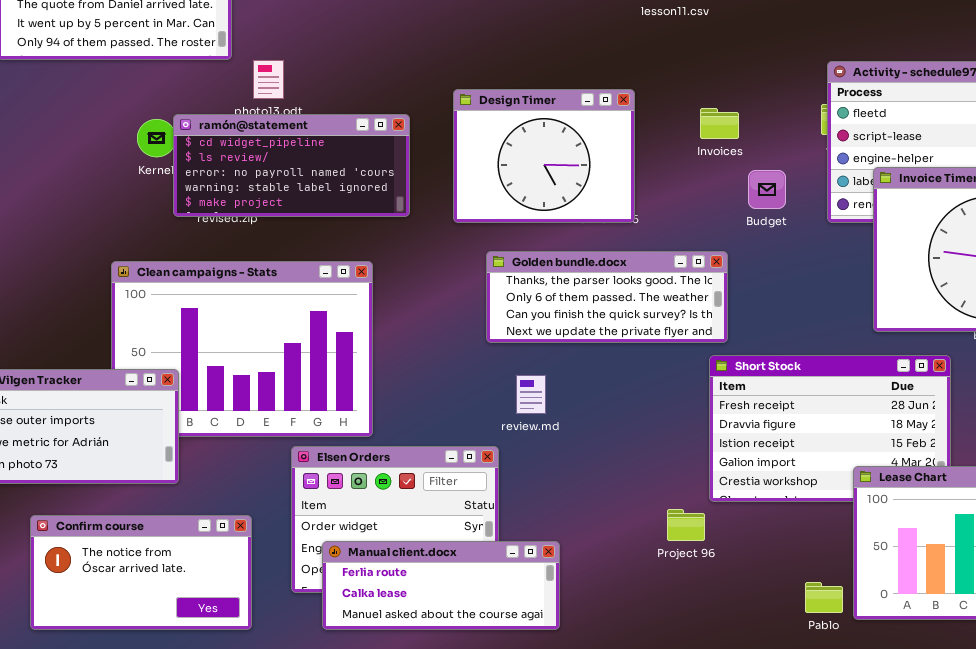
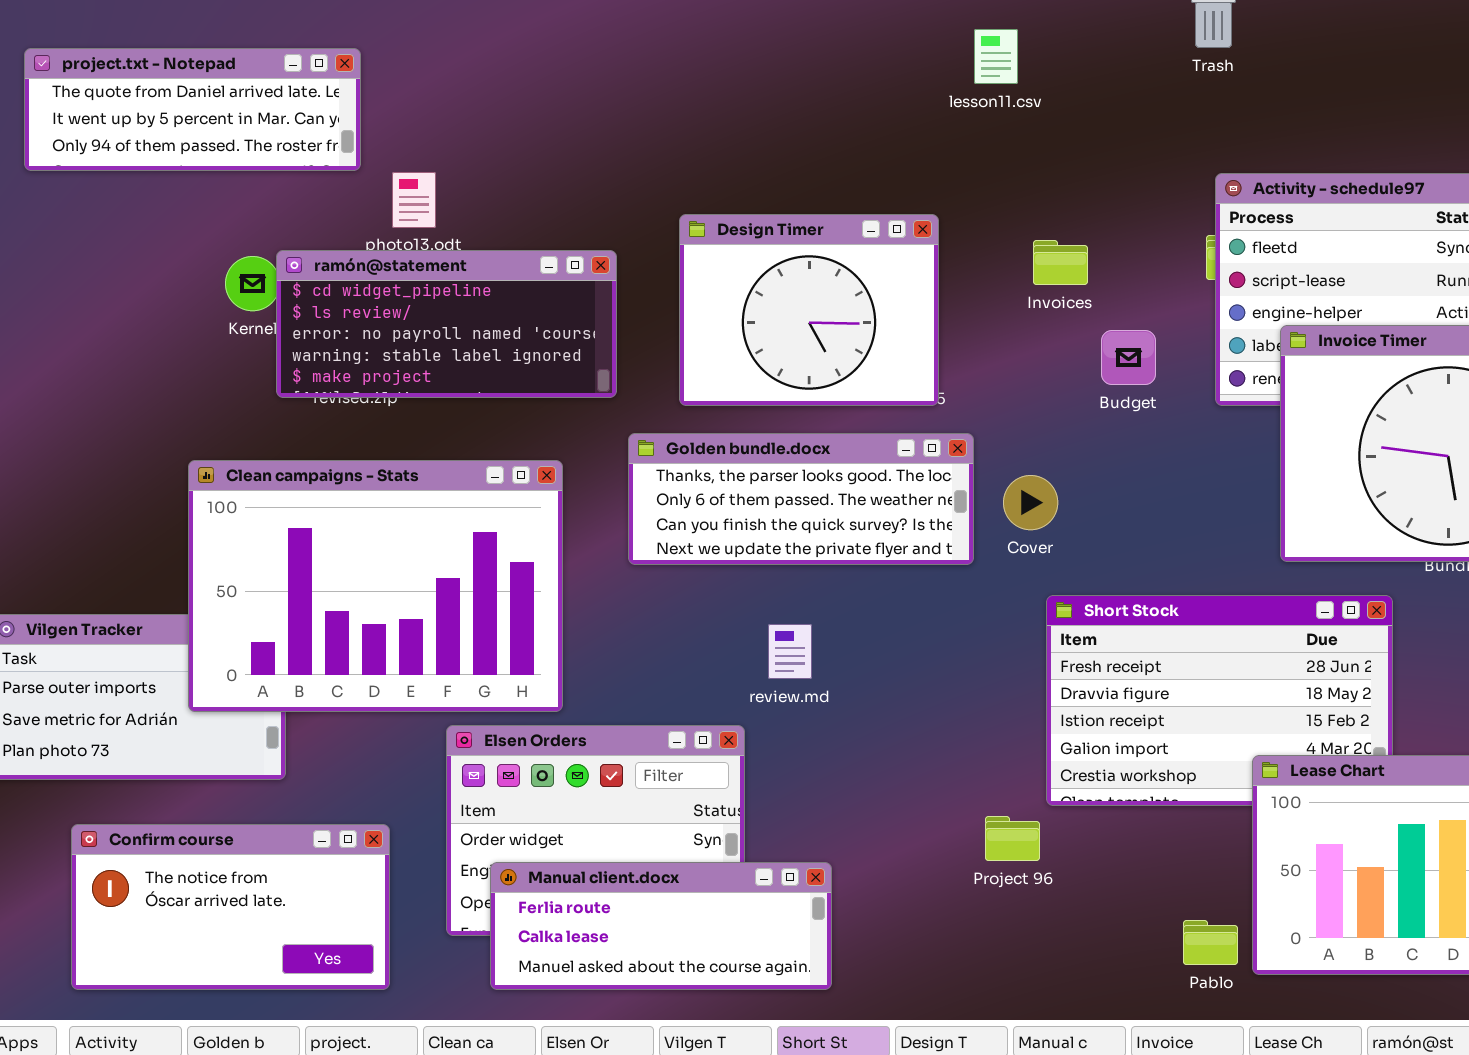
Golden bundle.docx: [486,251,728,343] -> [628,433,974,565], moved
Clean campaigns - Stats: [111,261,373,437] -> [188,460,563,712], raised

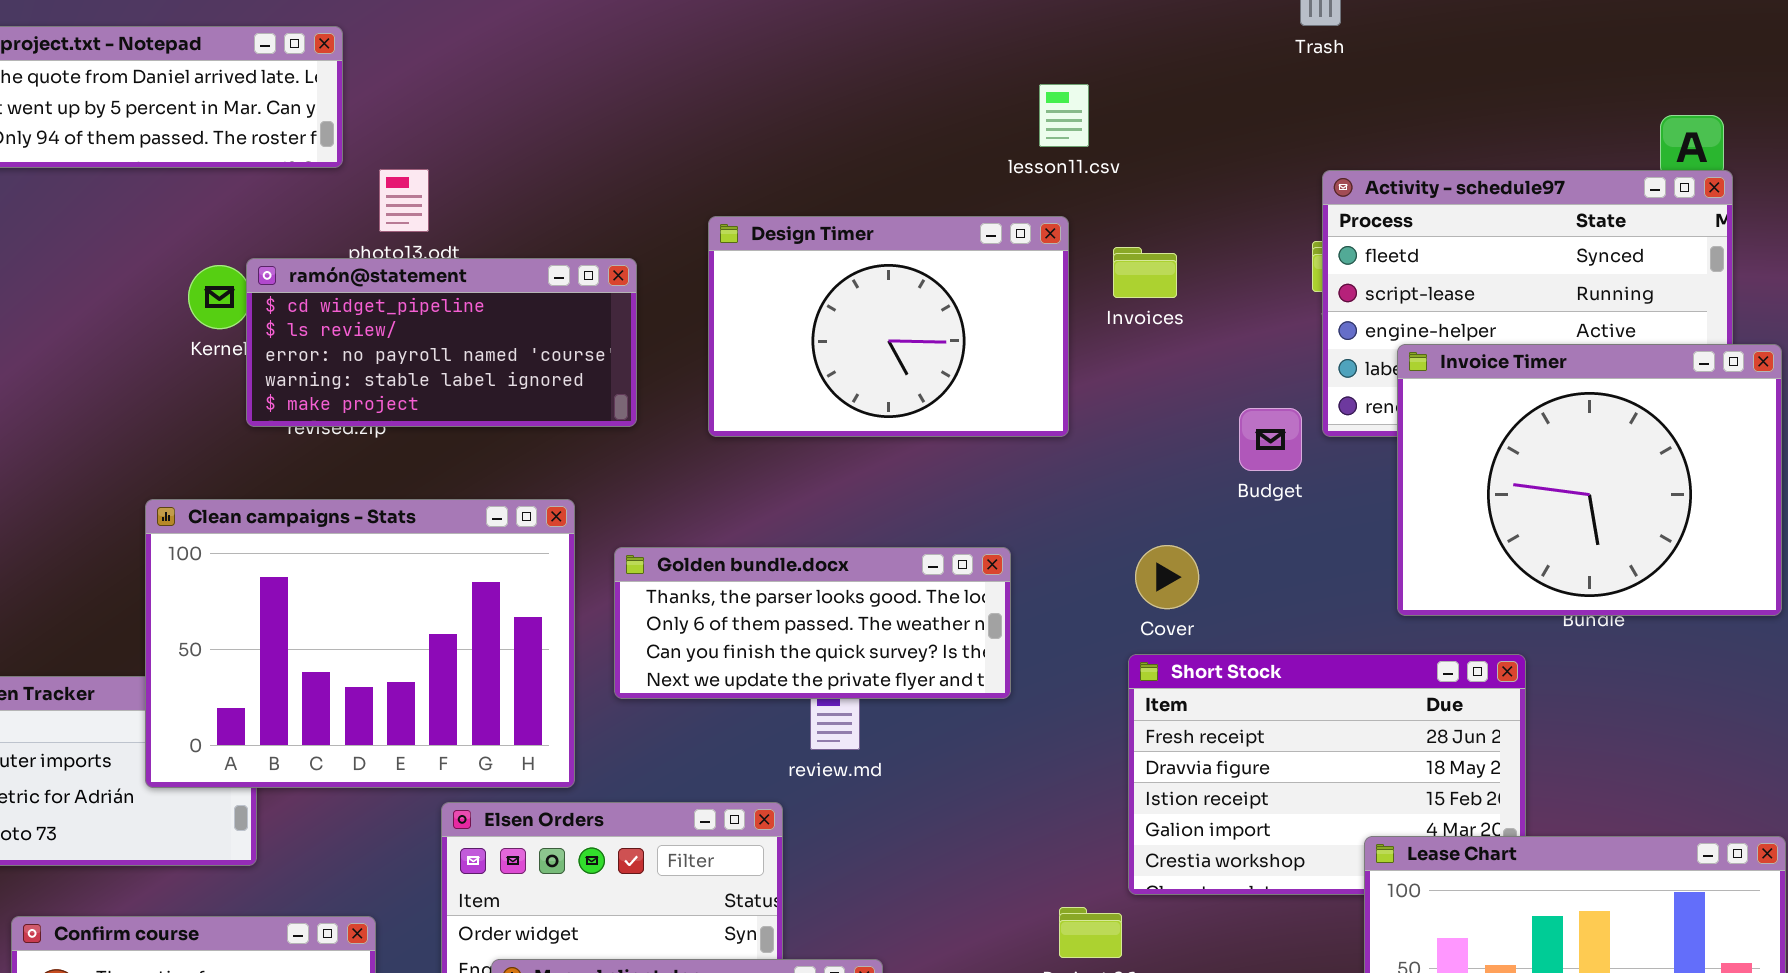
lesson11.csv: [974,29,1018,84] -> [1039,84,1089,147], moved
Design Timer: [679,214,939,406] -> [708,216,1069,437], resized
Budget: [1101,330,1156,385] -> [1239,408,1302,471], moved
Golden bundle.docx: [628,433,974,565] -> [614,547,1011,699], moved
Cover: [1003,475,1058,530] -> [1135,545,1199,609], moved

